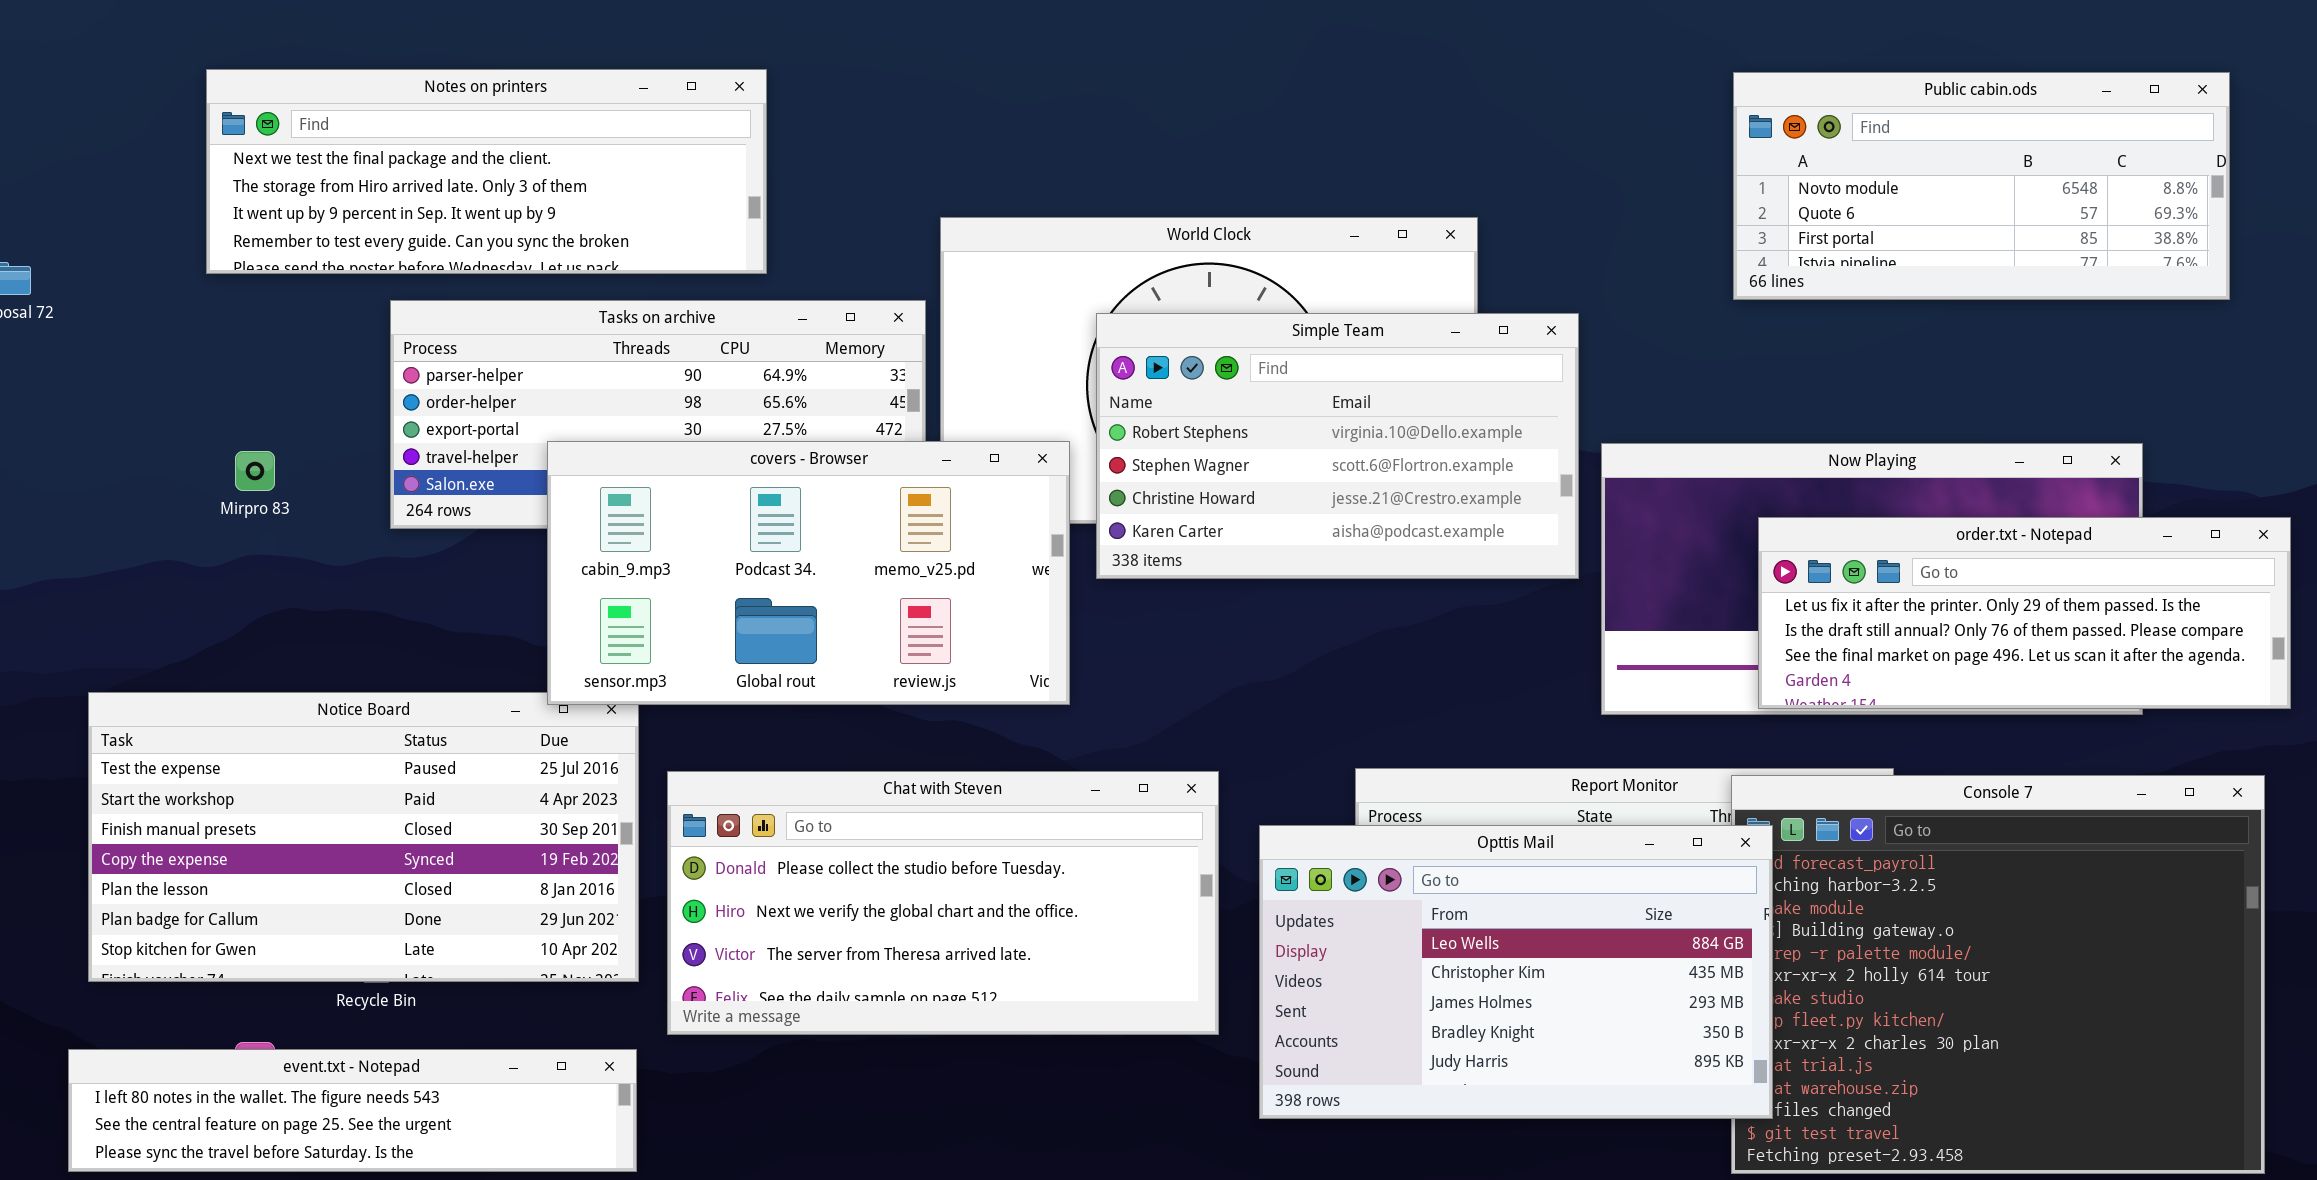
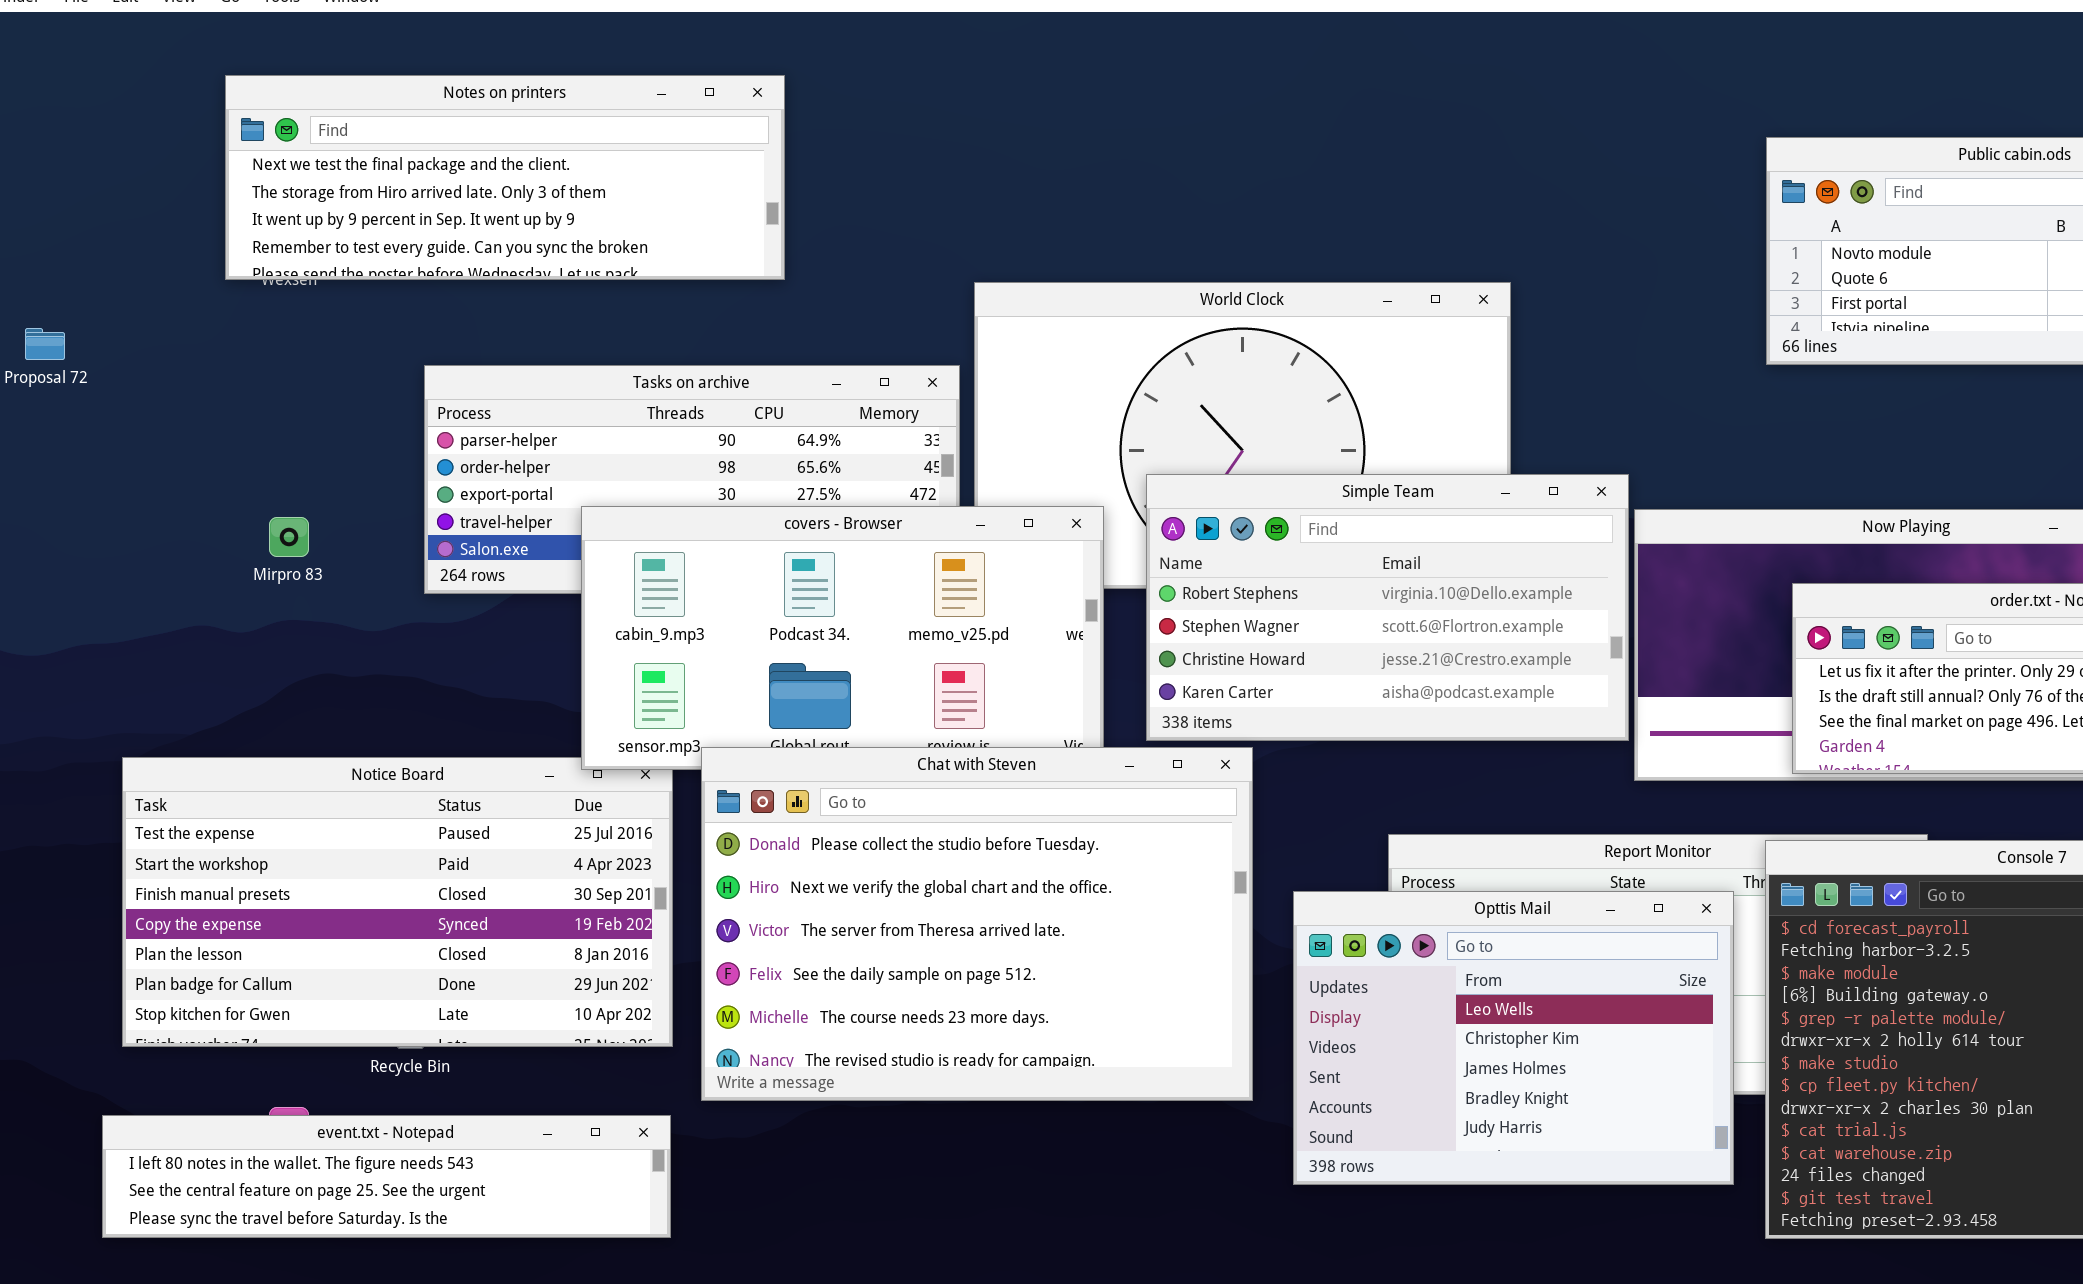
Notes on printers: [206,69,767,274] -> [225,75,785,280], moved
Simple Team: [1096,313,1579,579] -> [1146,474,1629,741], moved
Chat with Steven: [667,771,1219,1035] -> [701,747,1253,1101], resized
Opttis Mail: [1259,825,1773,1119] -> [1293,891,1734,1185], resized

